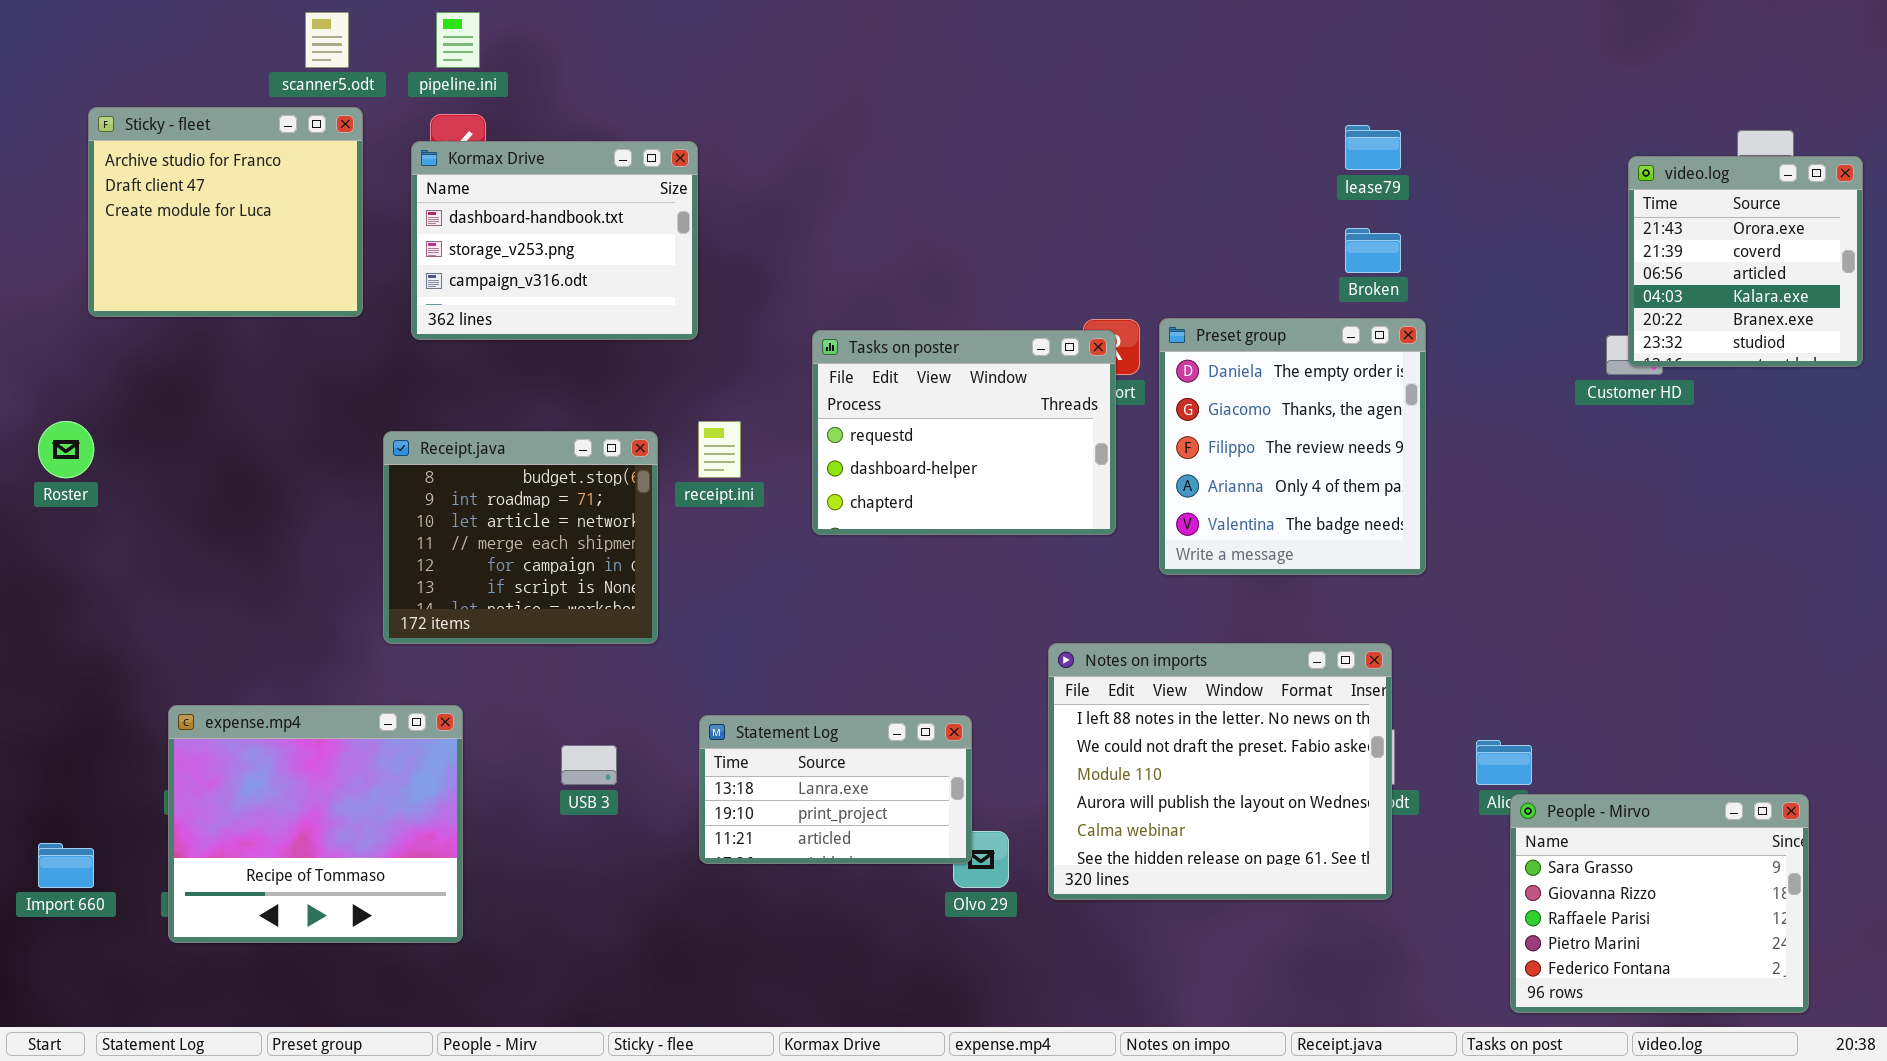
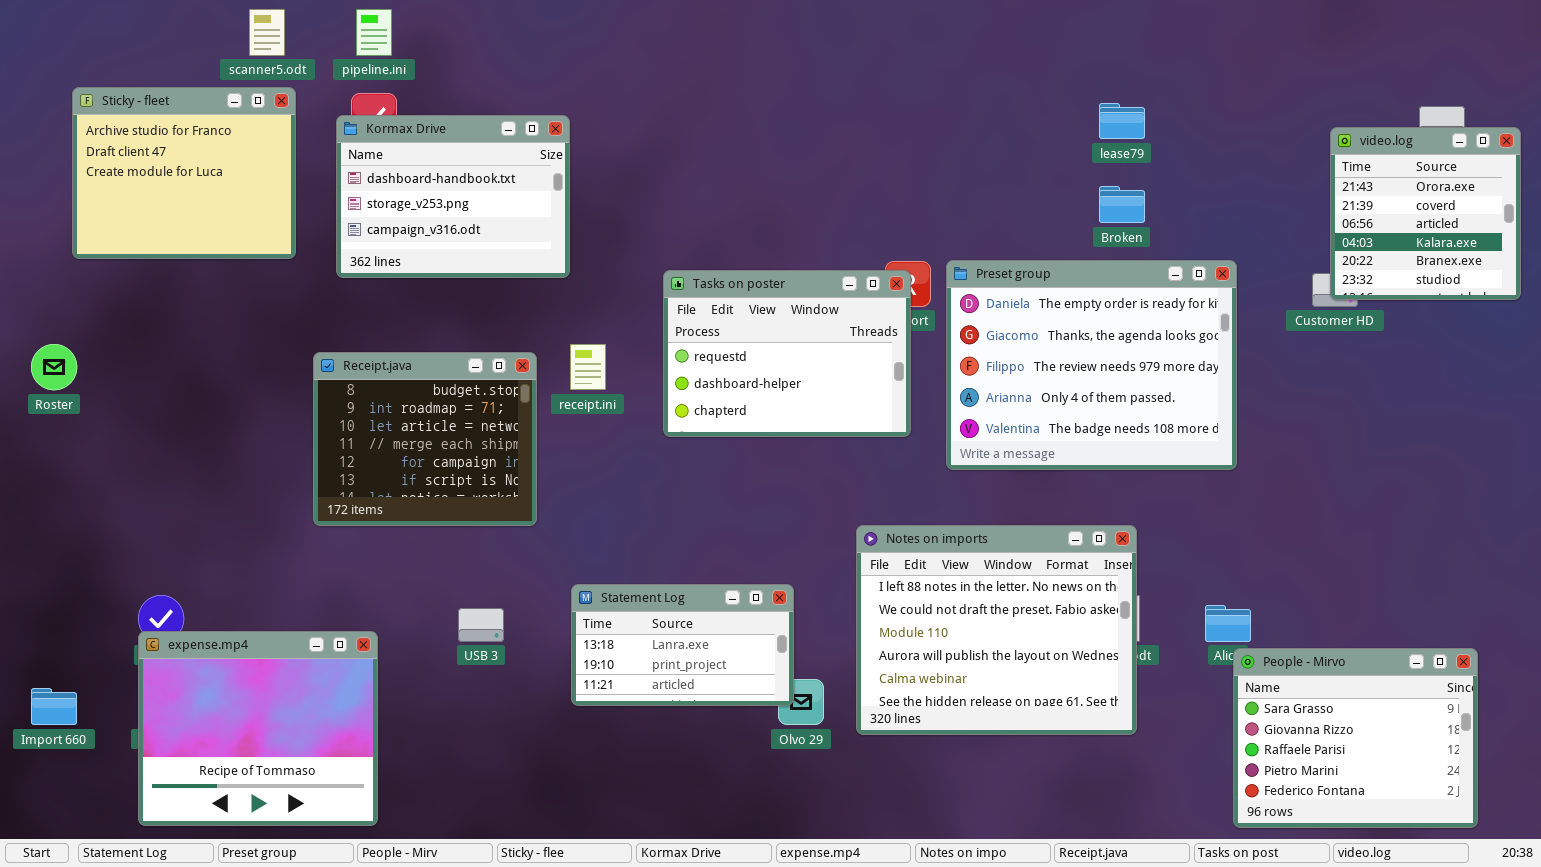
Preset group: [1159,318,1426,575] -> [946,260,1237,470], resized
expense.mp4: [168,705,463,943] -> [138,631,378,826], moved

